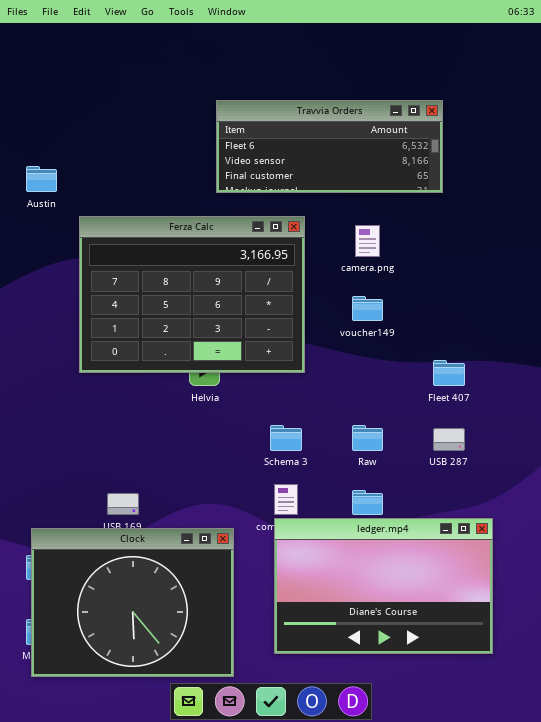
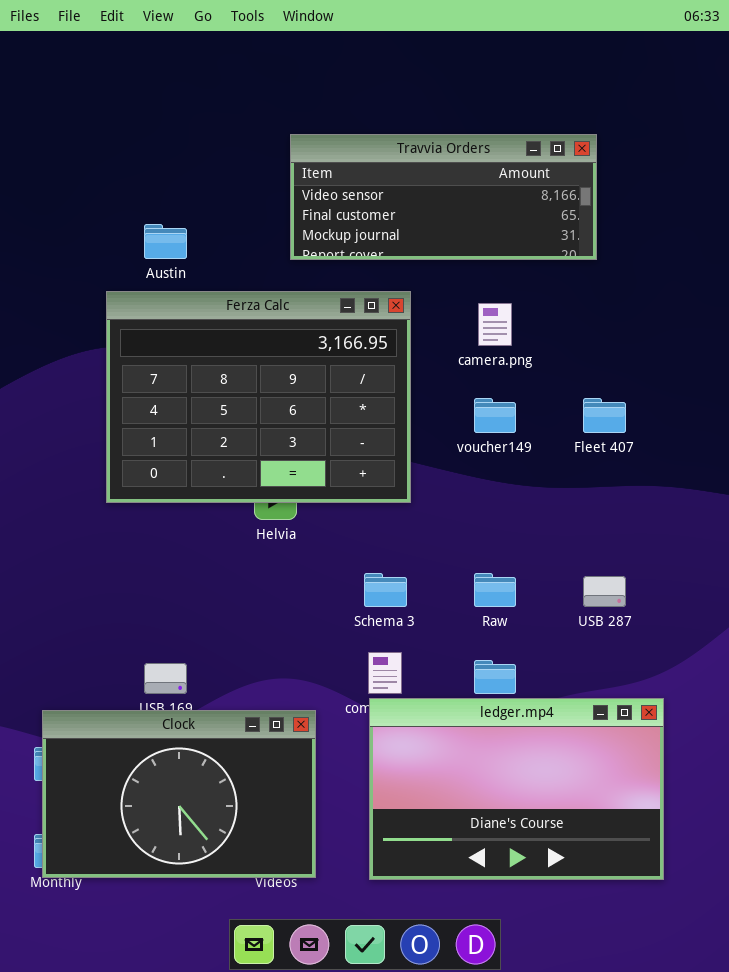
Travvia Orders: [216,100,443,193] -> [290,134,597,260], scrolled down 1 row
Austin: [26,166,57,192] -> [144,224,187,259], moved
Fleet 407: [433,360,465,386] -> [583,398,626,433], moved
Clock: [31,528,234,677] -> [42,710,316,878], resized

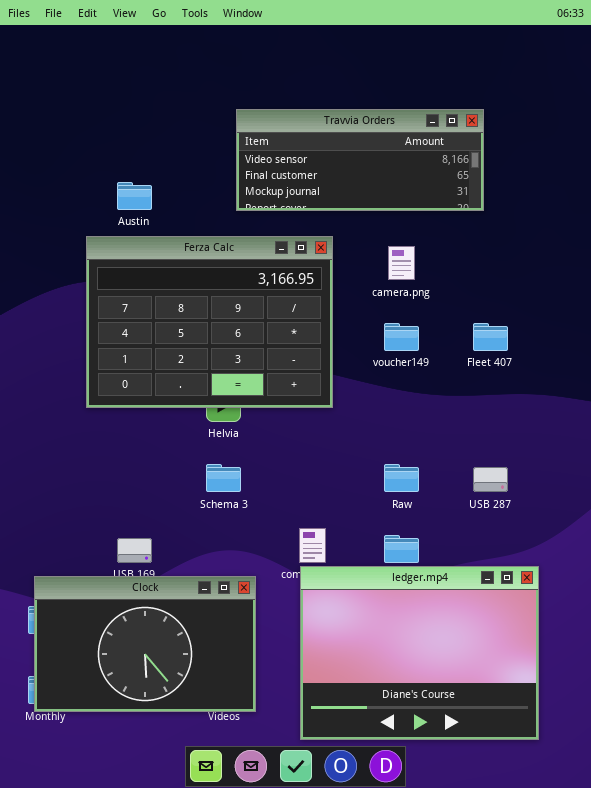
Schema 3: [364,573,407,607] -> [206,464,241,492], moved
ledger.mp4: [369,698,664,880] -> [300,566,539,740], resized

